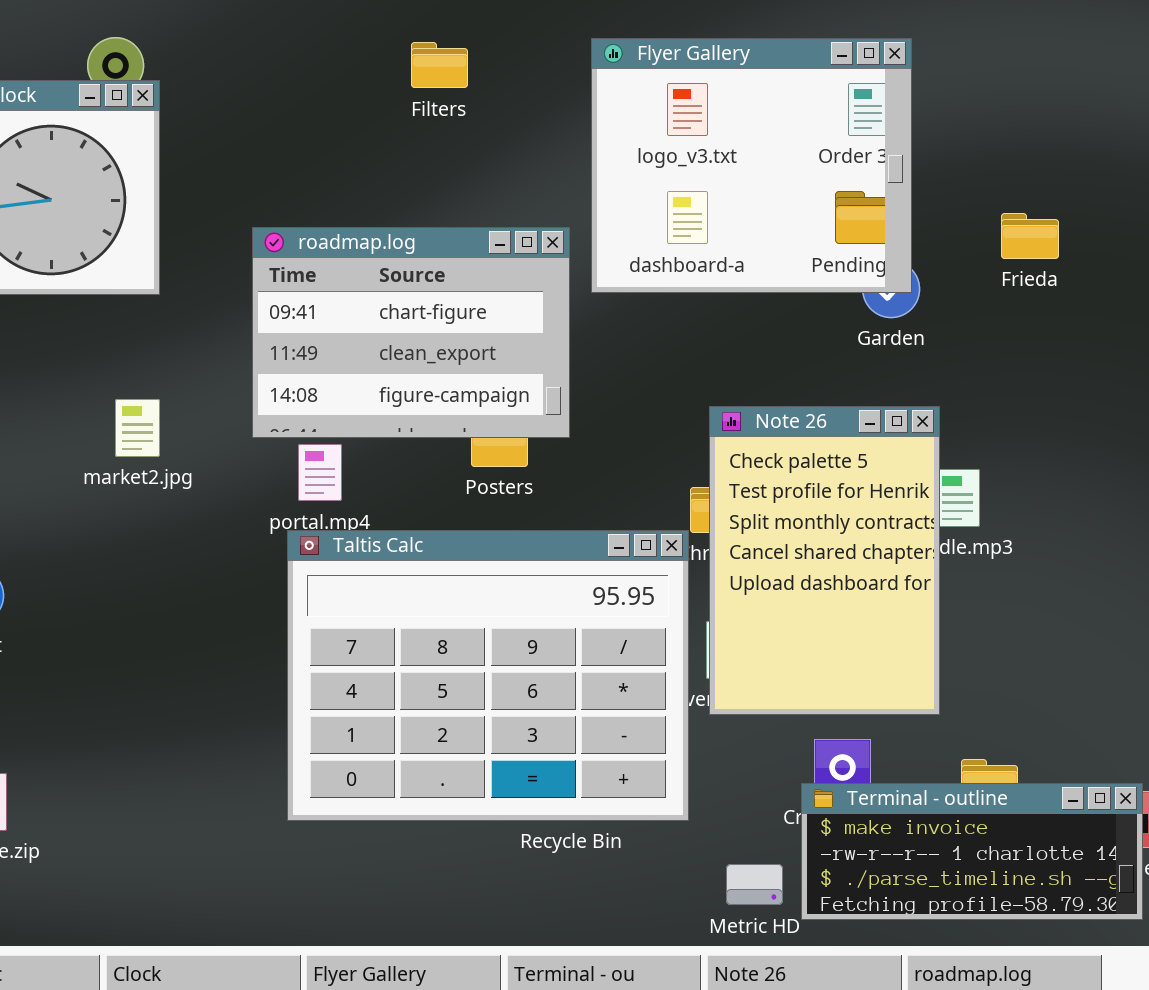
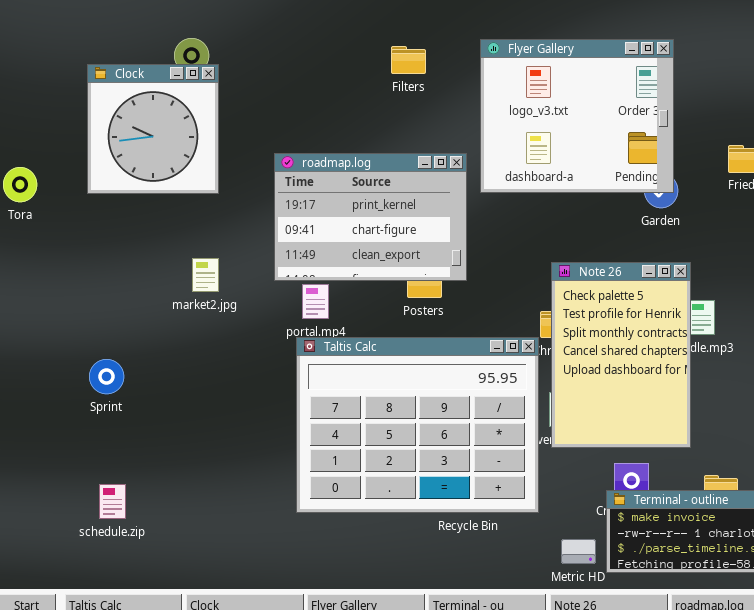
Filters: [411,42,468,88] -> [391,46,426,74], moved
roadmap.log: [252,227,570,438] -> [274,153,467,281], scrolled up 1 row

